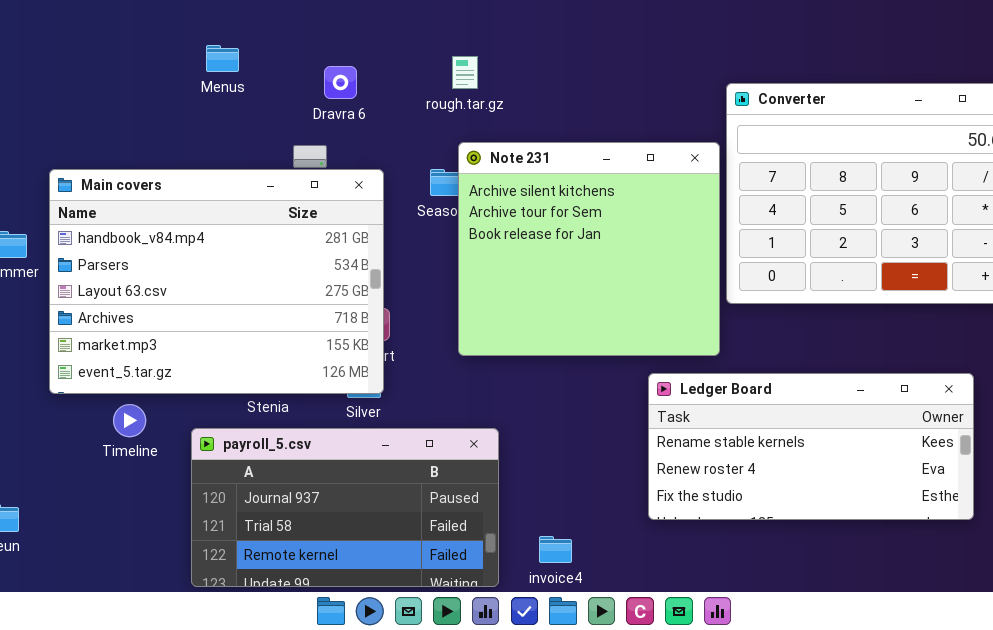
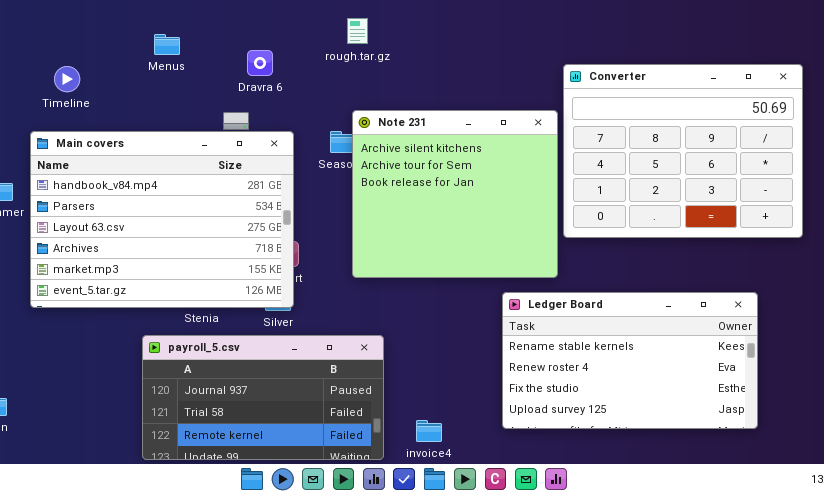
rough.tar.gz: [452,56,478,89] -> [347,18,368,44], moved
Ledger Board: [648,373,974,520] -> [502,292,758,429], resized
Timeline: [113,404,146,437] -> [54,66,80,92], moved

